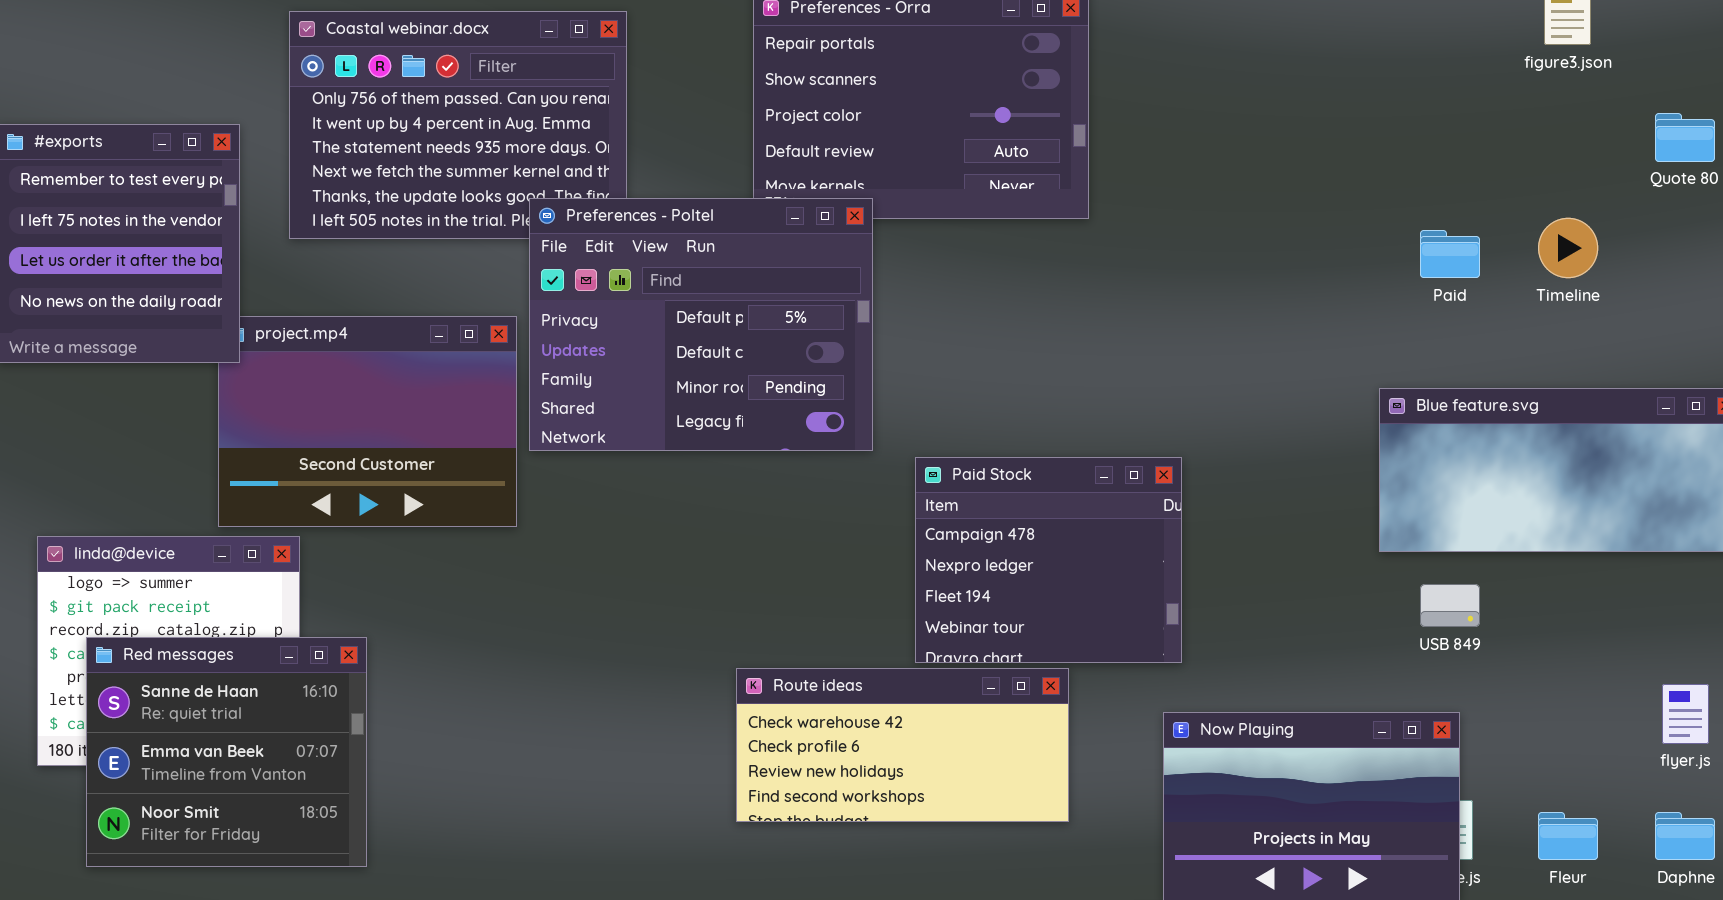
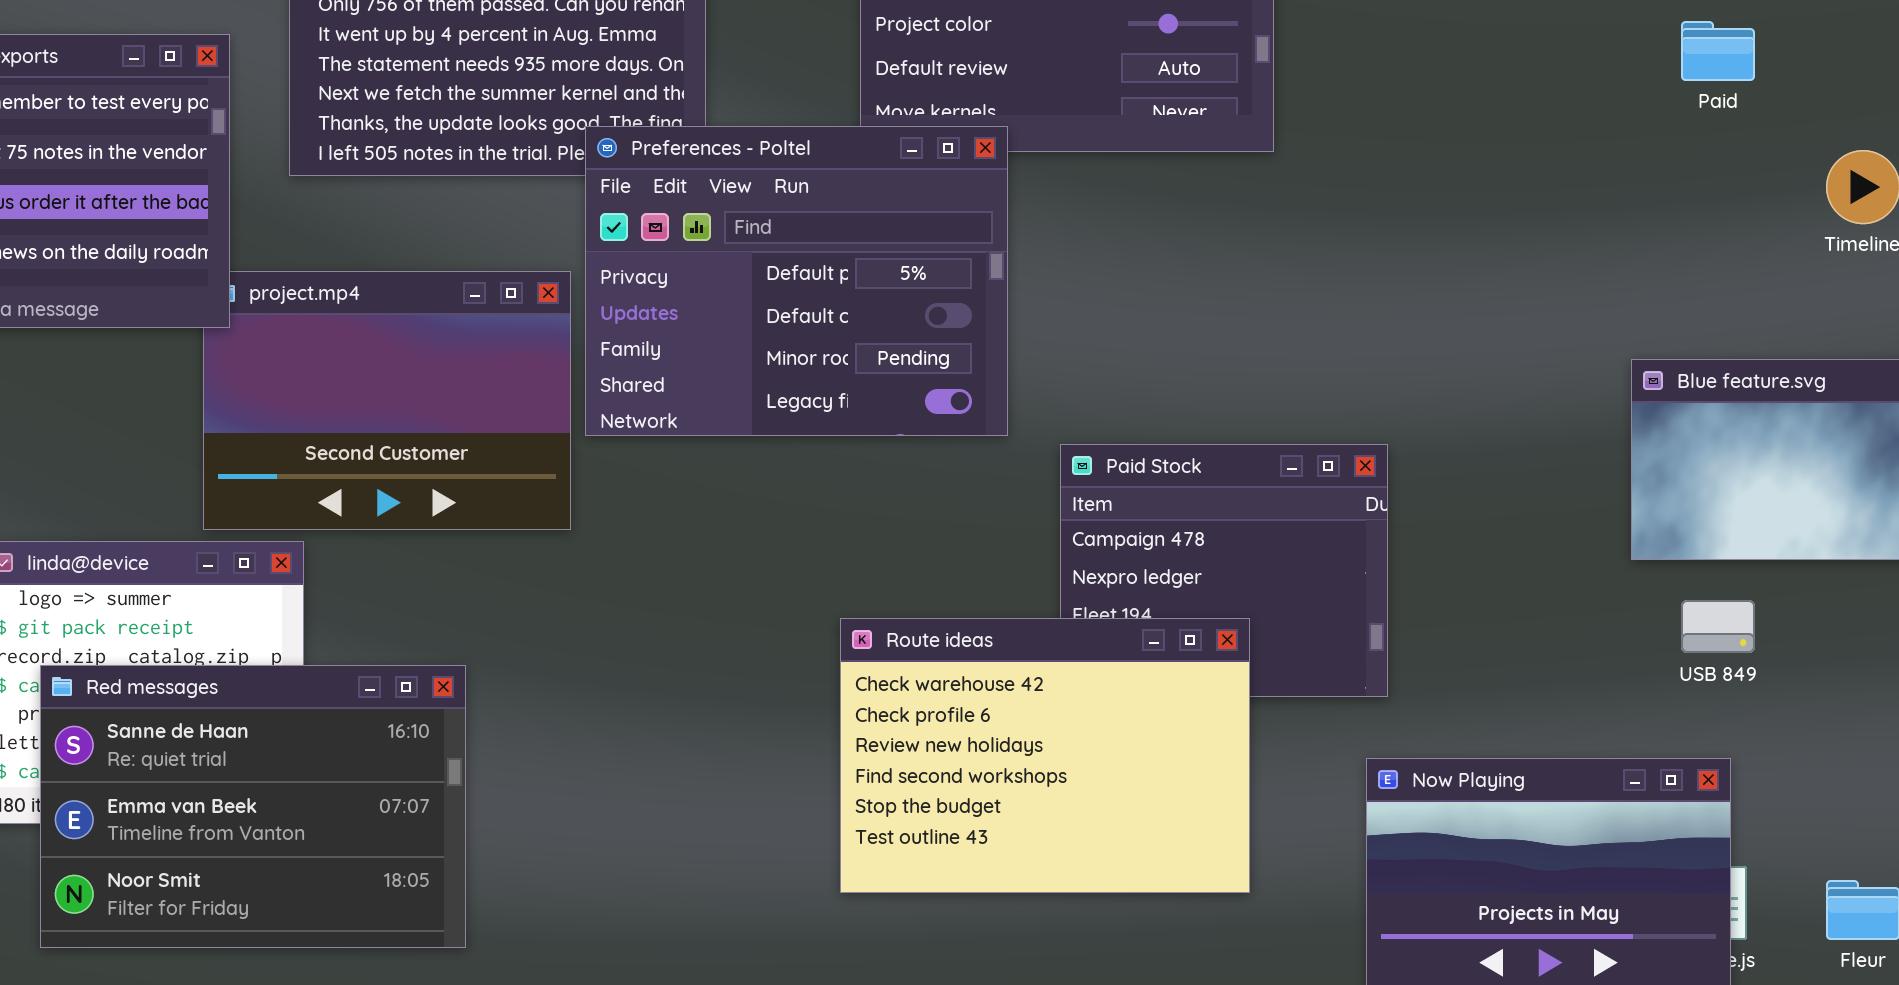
Paid: [1420,230,1480,278] -> [1681,21,1755,81], moved
Red messages: [86,637,367,867] -> [40,665,466,948], resized
Route ideas: [736,668,1069,822] -> [840,618,1250,893], resized

